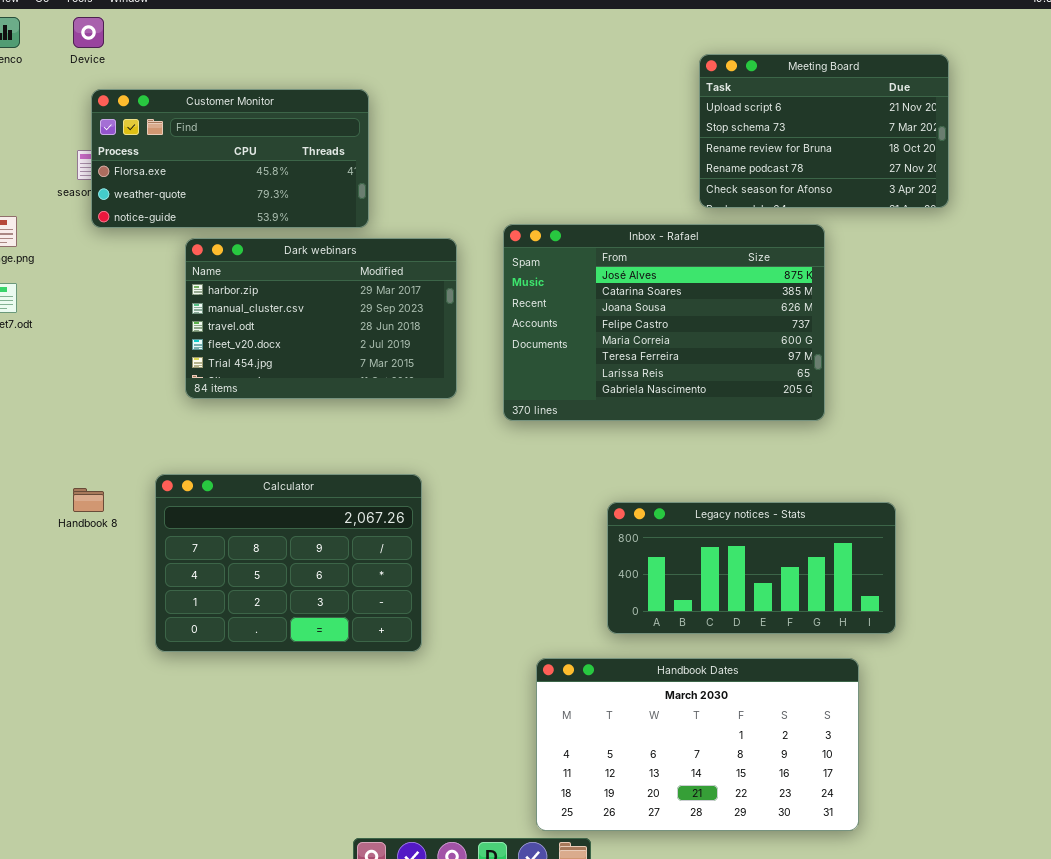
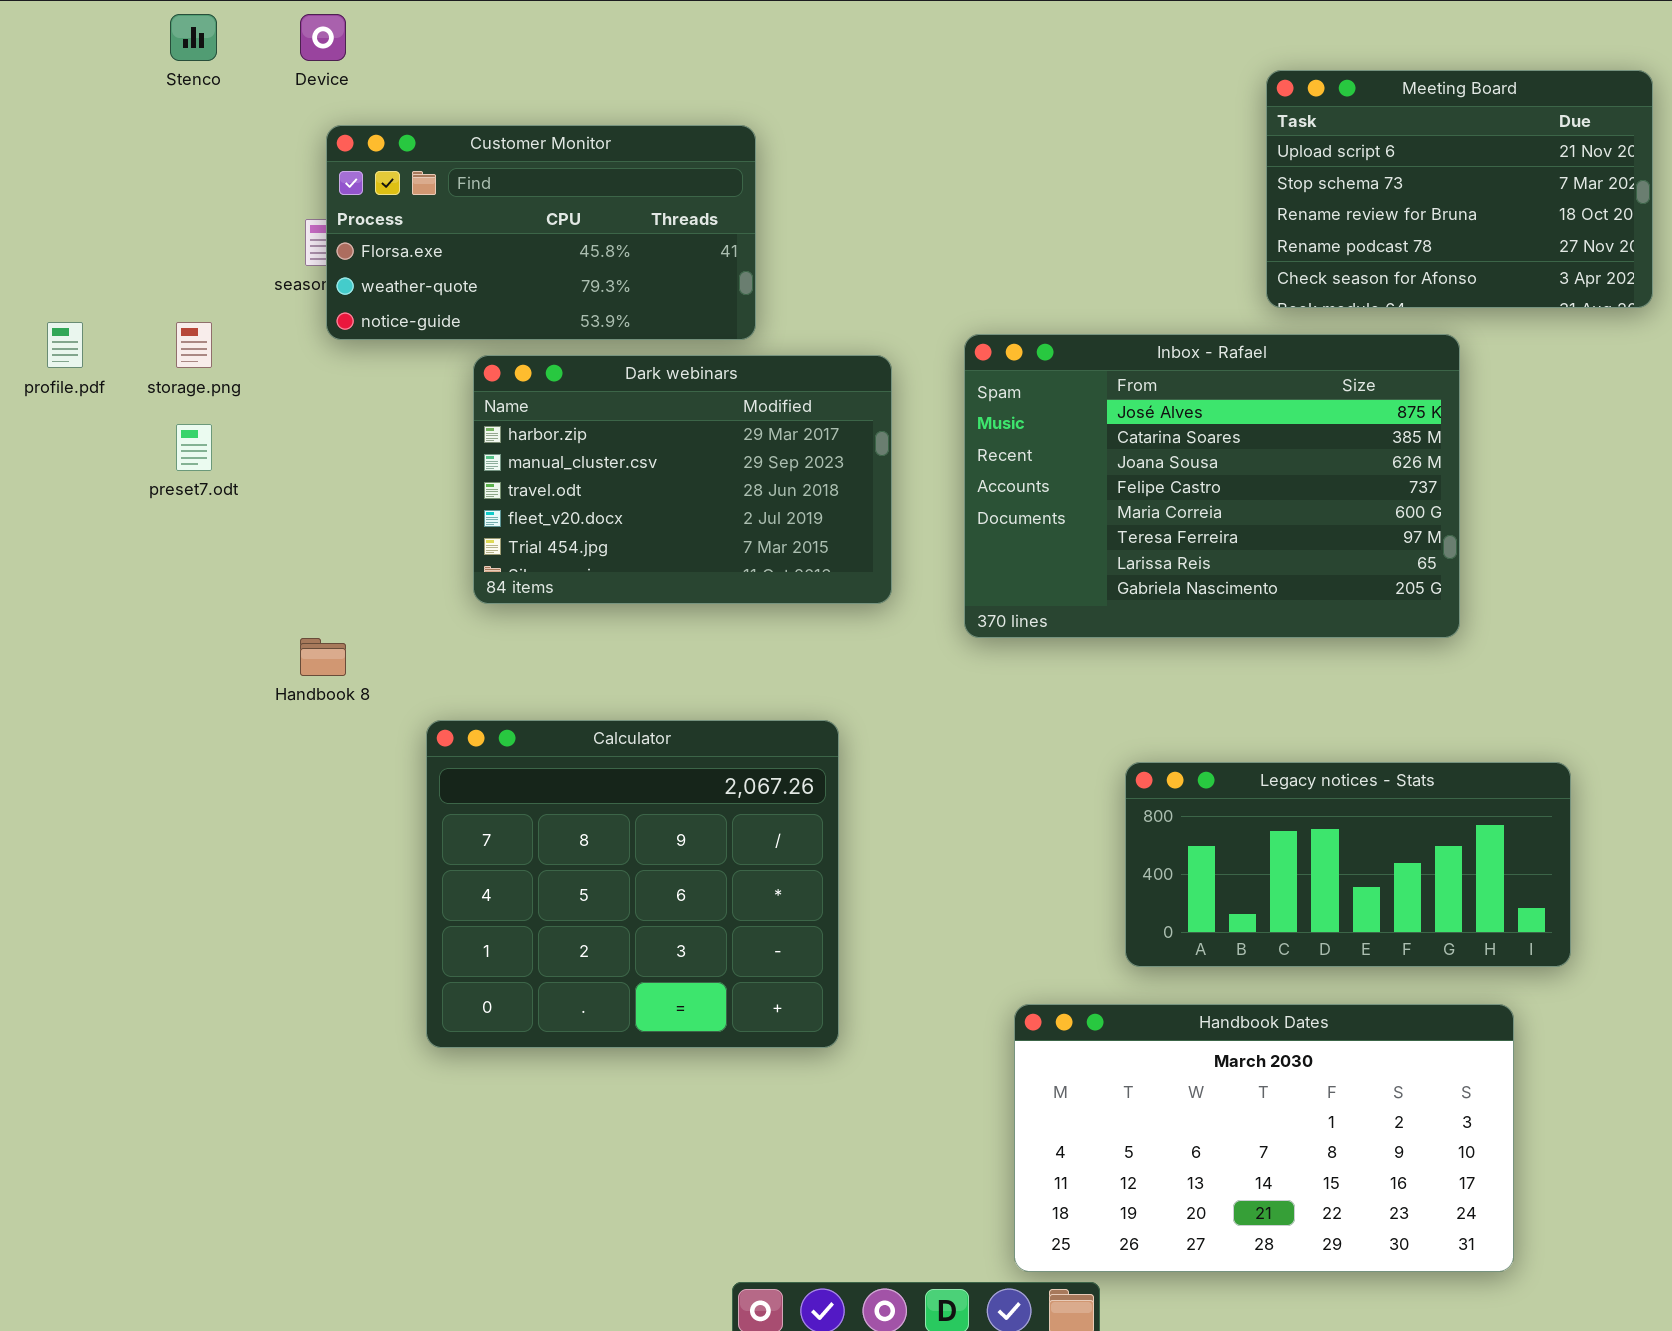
Calculator: [155,474,422,652] -> [426,720,839,1048], resized
Handbook 8: [73,488,104,512] -> [300,638,346,676], moved

